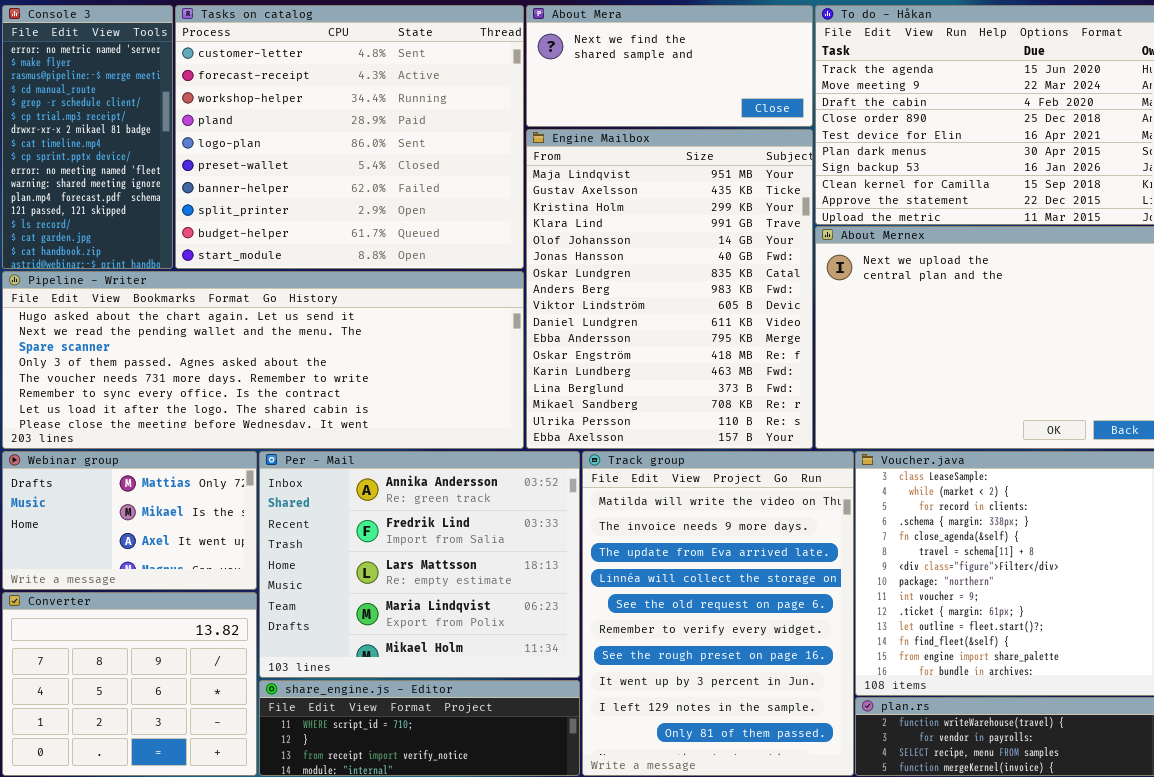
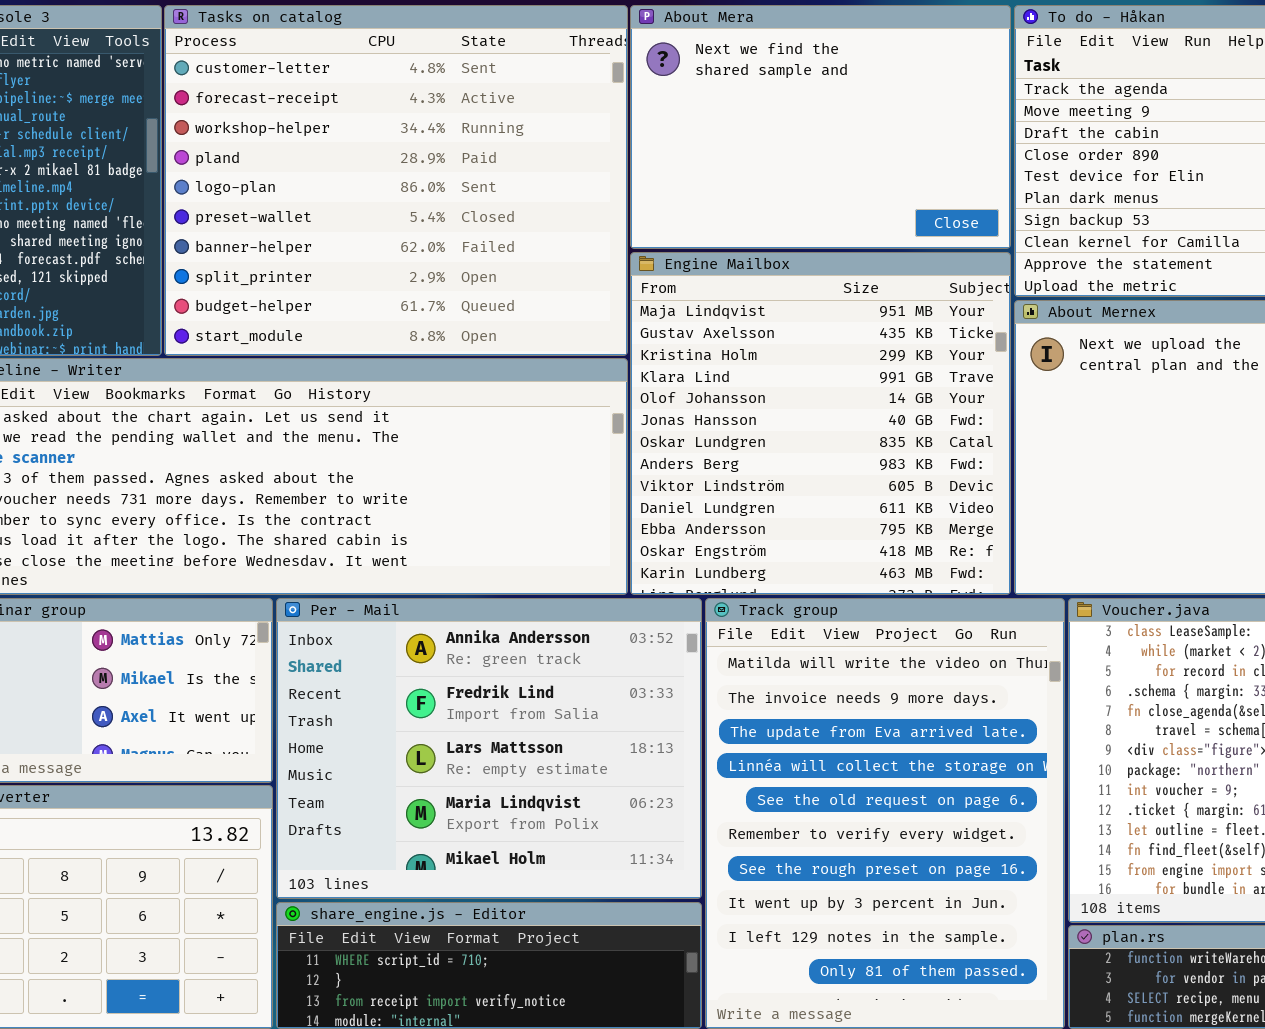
About Mera: [526,5,813,127] -> [630,5,1011,249], resized
Engine Mailbox: [526,129,813,449] -> [630,252,1011,595], resized

